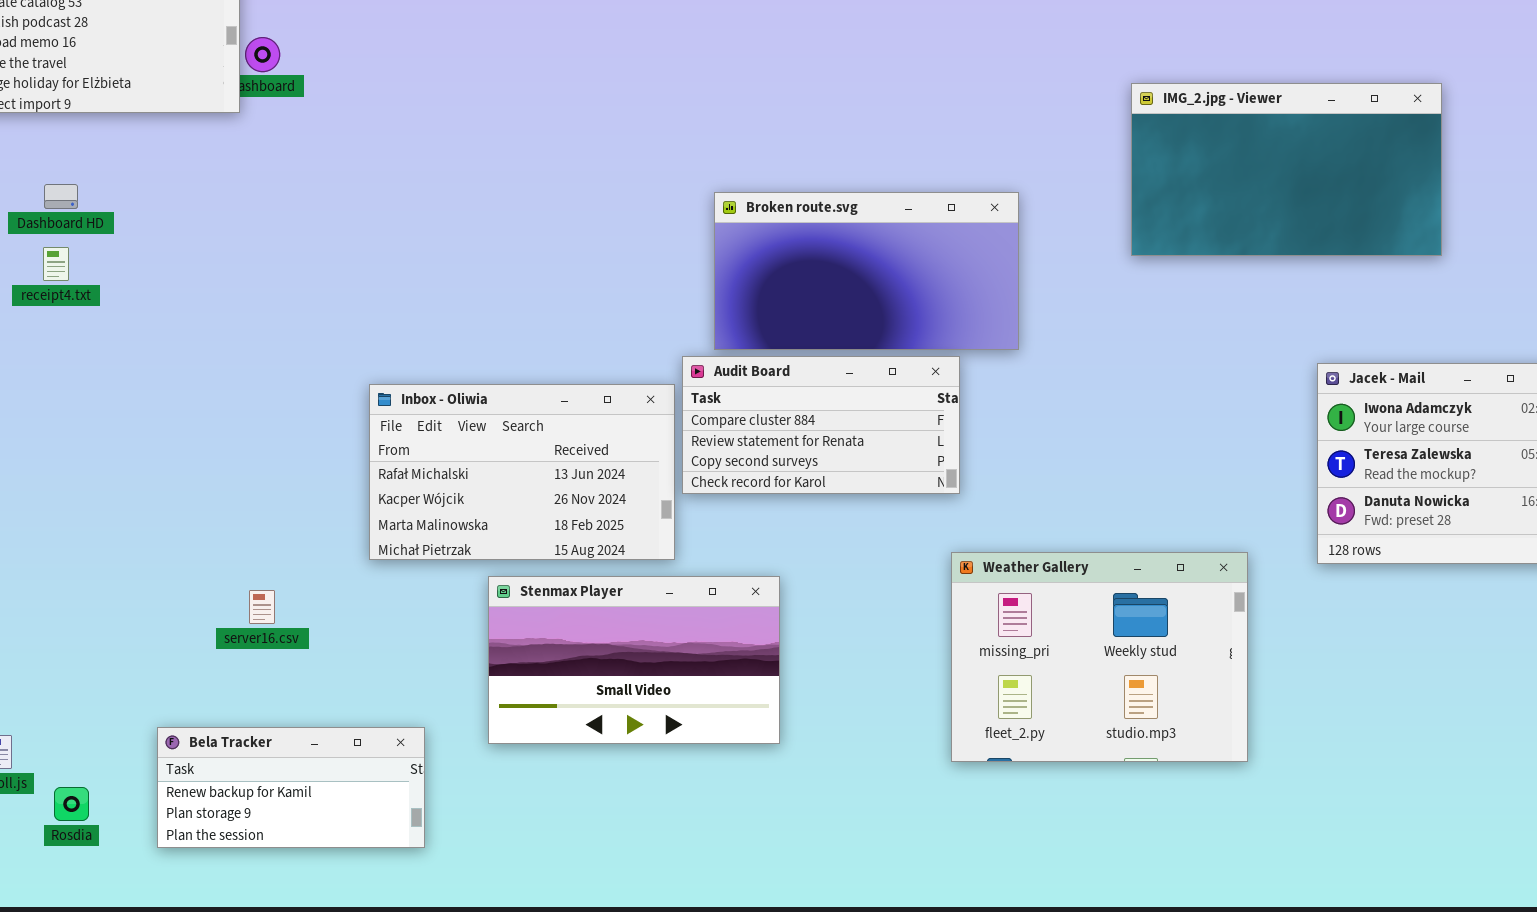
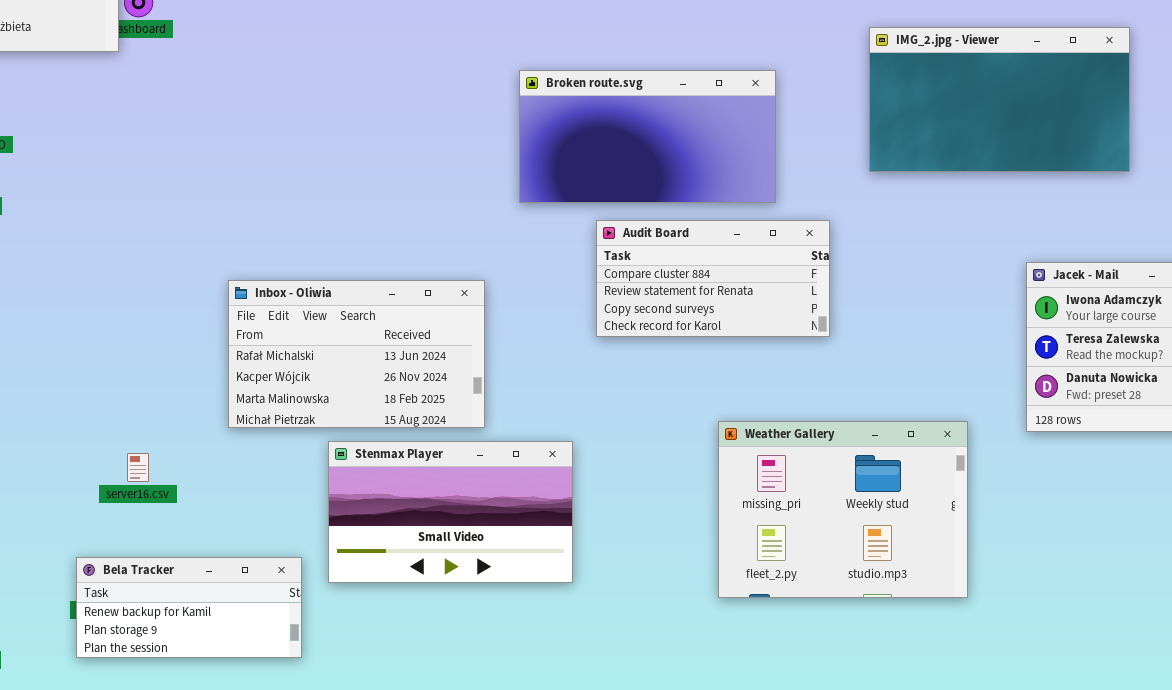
Broken route.svg: [714,192,1019,350] -> [519,70,776,203], moved
Audit Board: [682,356,960,494] -> [596,220,830,337], moved
Bela Tracker: [157,727,425,848] -> [76,557,302,658], moved

